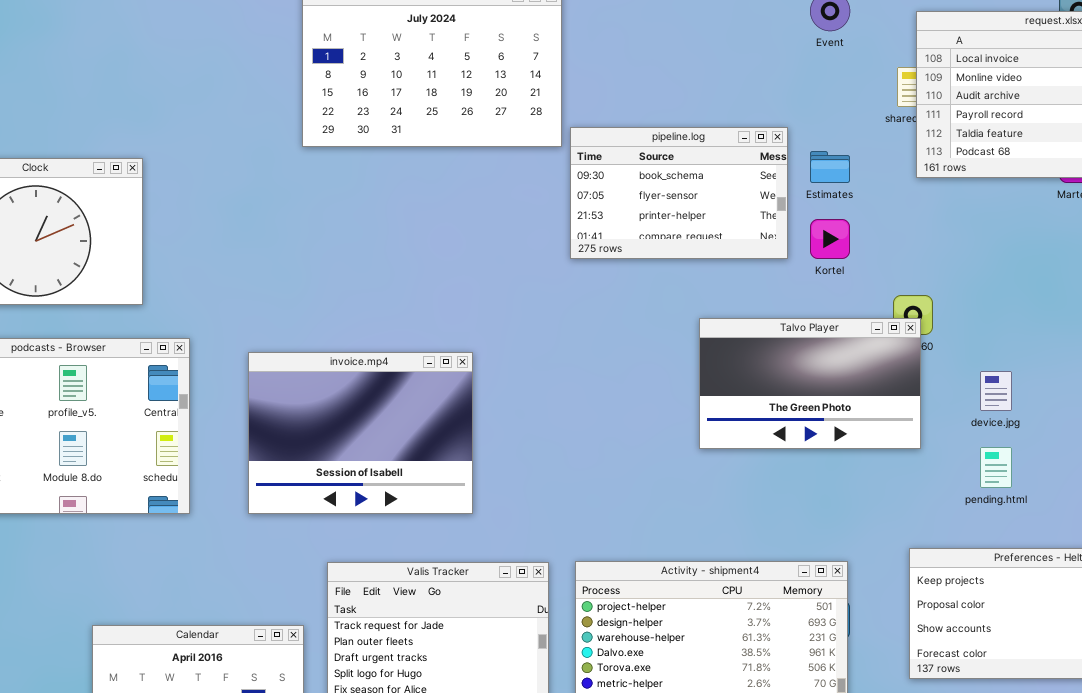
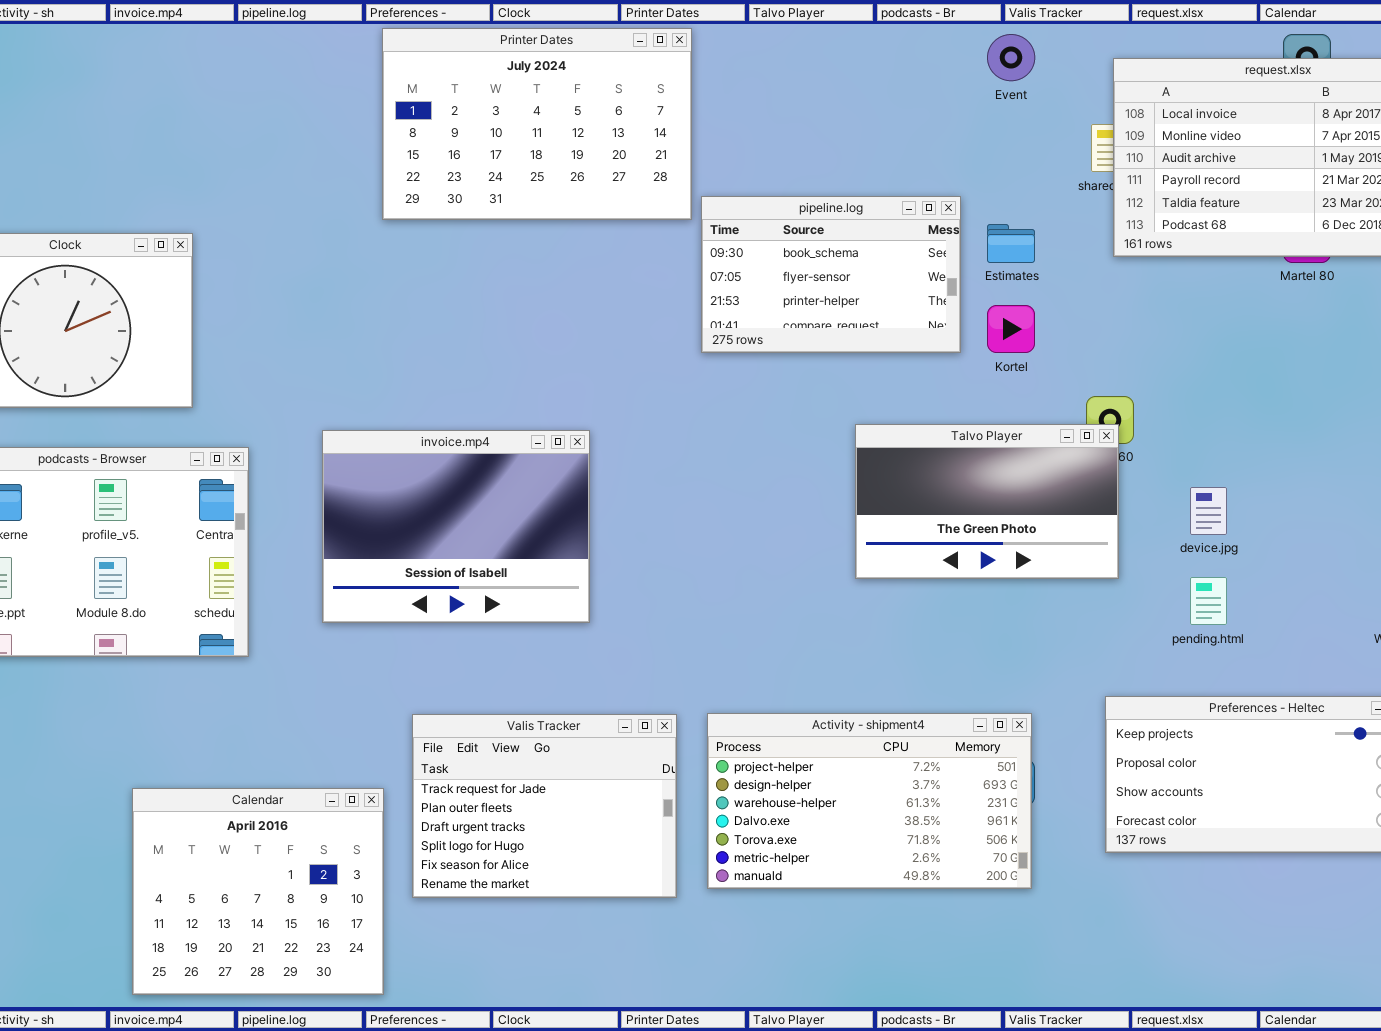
invoice.mp4: [248,352,473,514] -> [322,430,590,623], moved

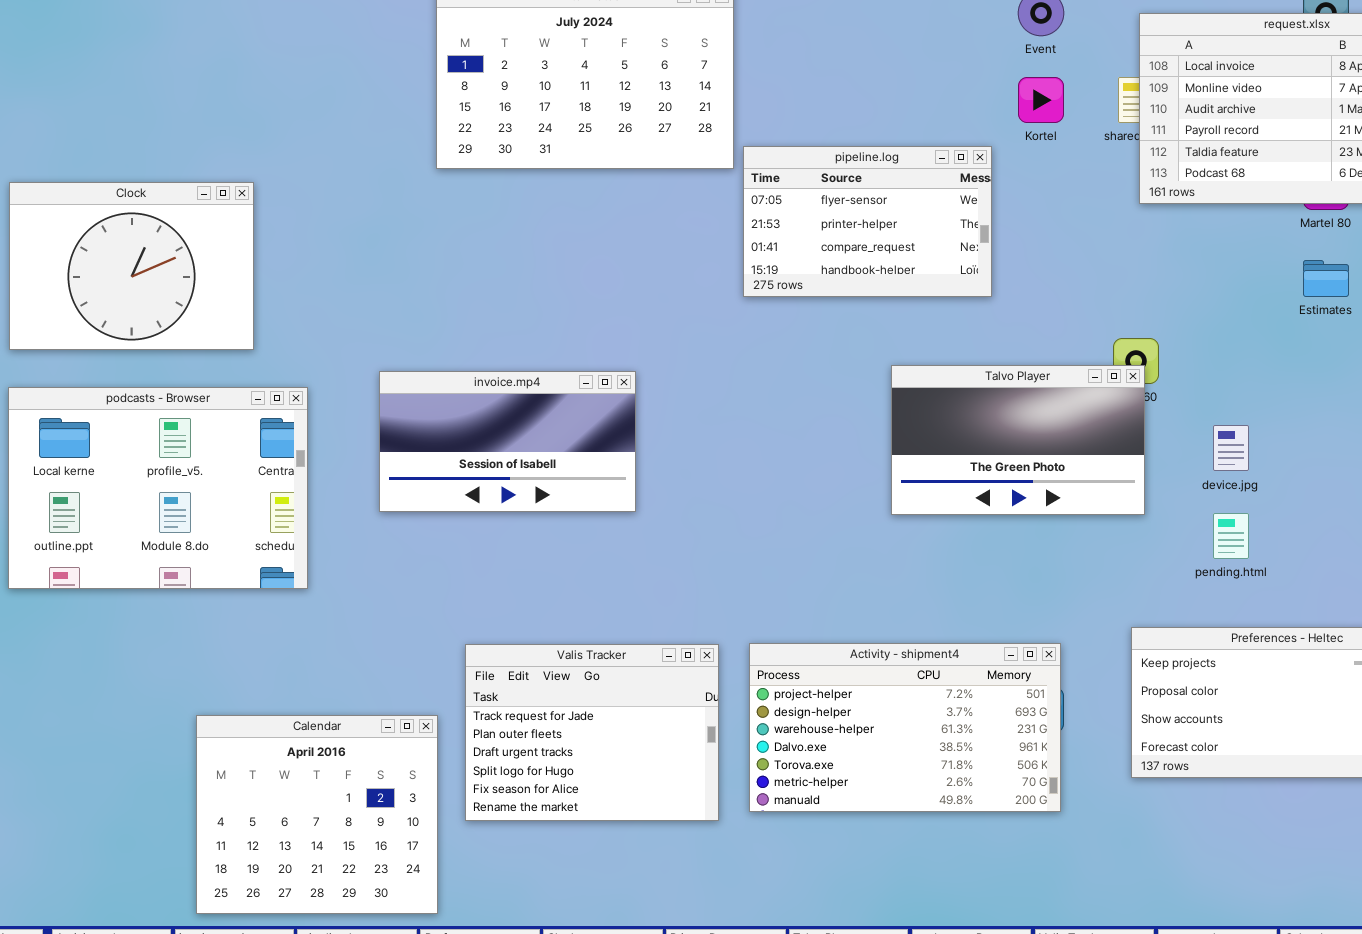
pipeline.log: [701,196,961,353] -> [743,146,992,297], scrolled down 1 row
Estimates: [987,224,1035,263] -> [1303,260,1349,297], moved
Kortel: [987,305,1035,353] -> [1018,77,1064,123], moved
invoice.mp4: [322,430,590,623] -> [379,371,636,512], resized

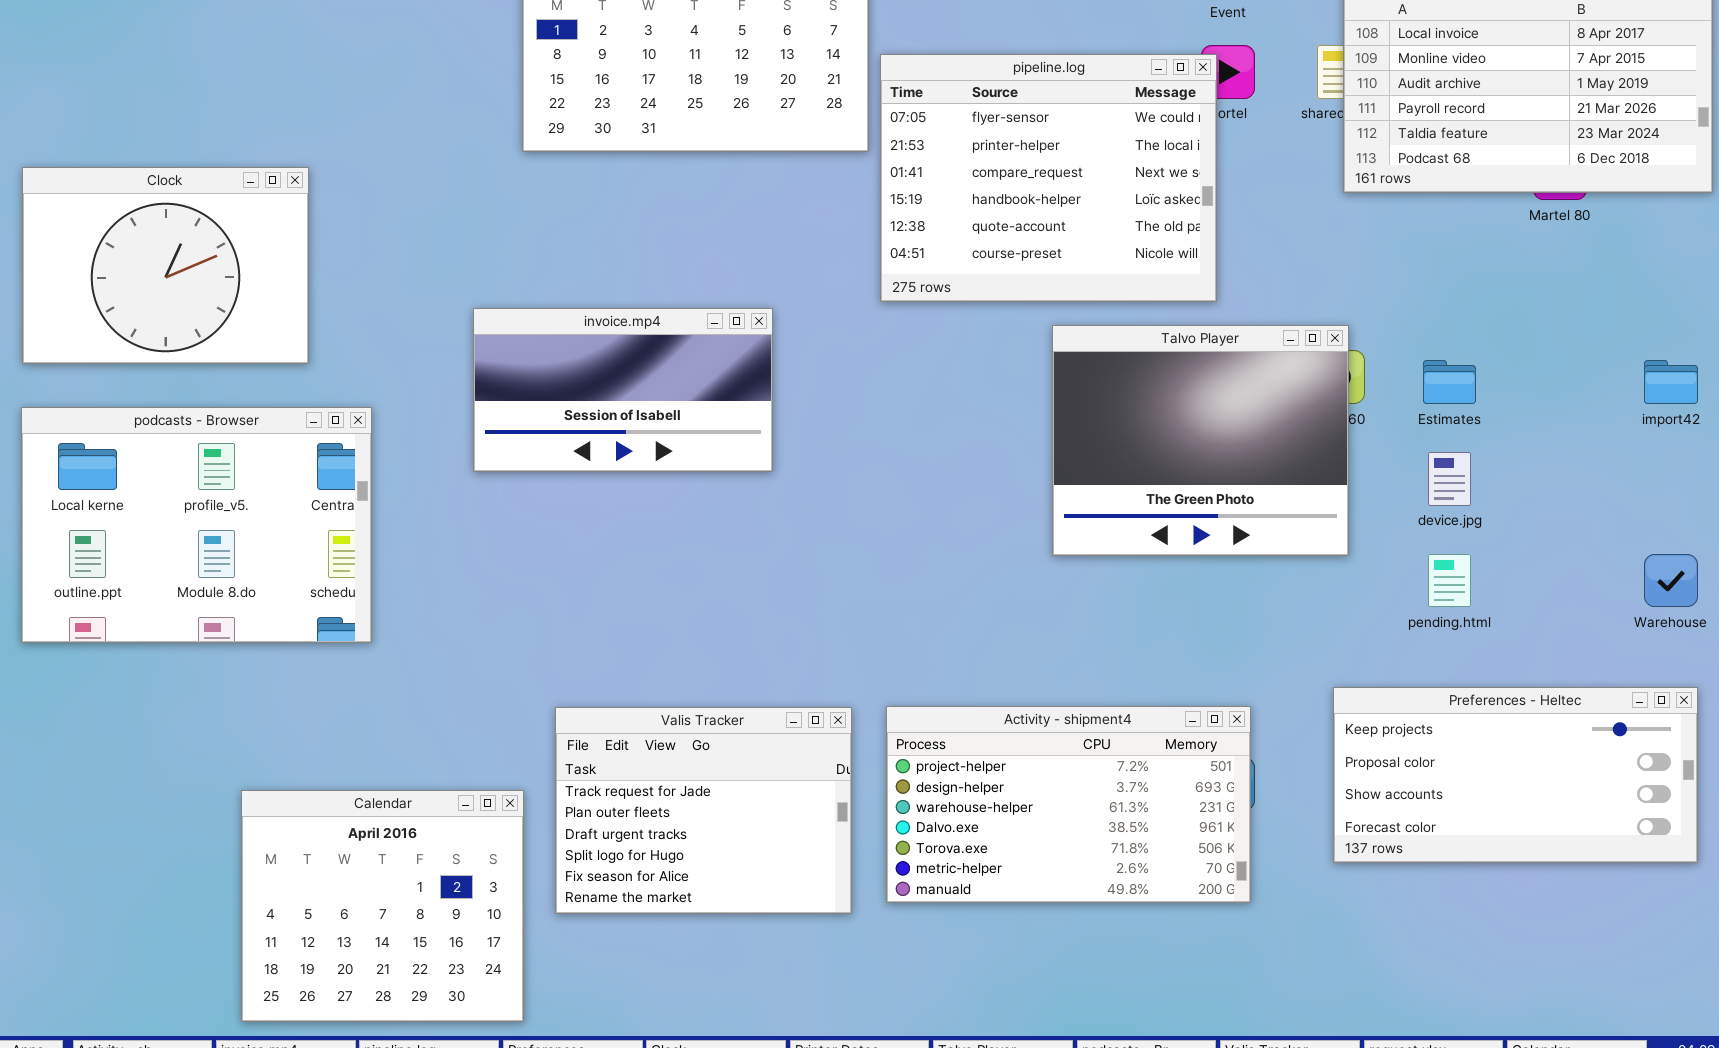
pipeline.log: [743,146,992,297] -> [880,54,1217,302], resized
Estimates: [1303,260,1349,297] -> [1423,360,1476,404], moved
Talvo Player: [891,365,1145,515] -> [1052,325,1349,556], resized
invoice.mp4: [379,371,636,512] -> [473,308,773,472], moved

